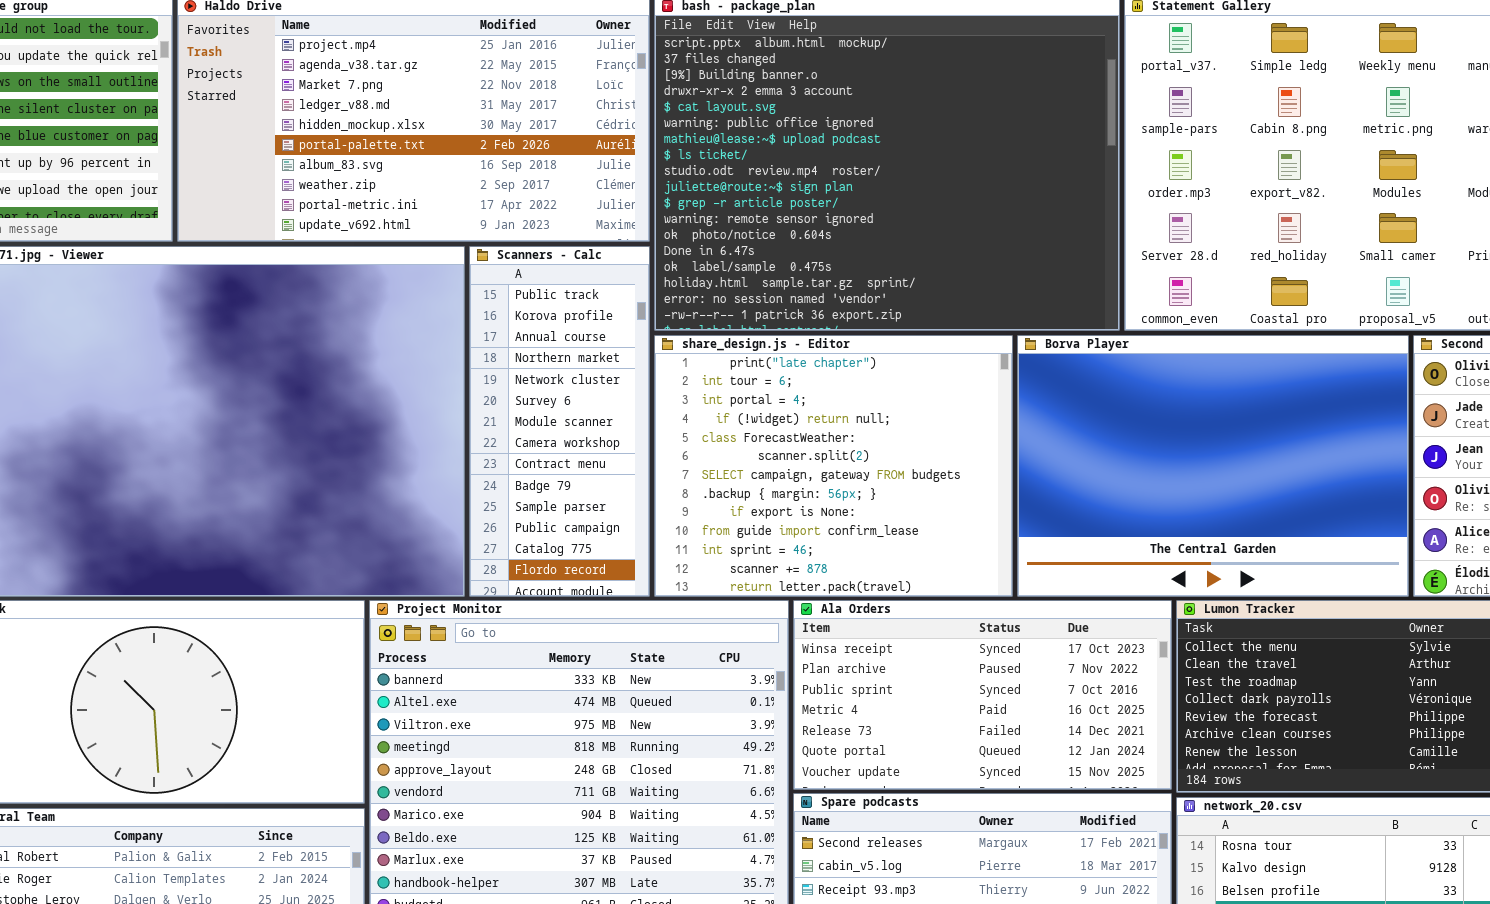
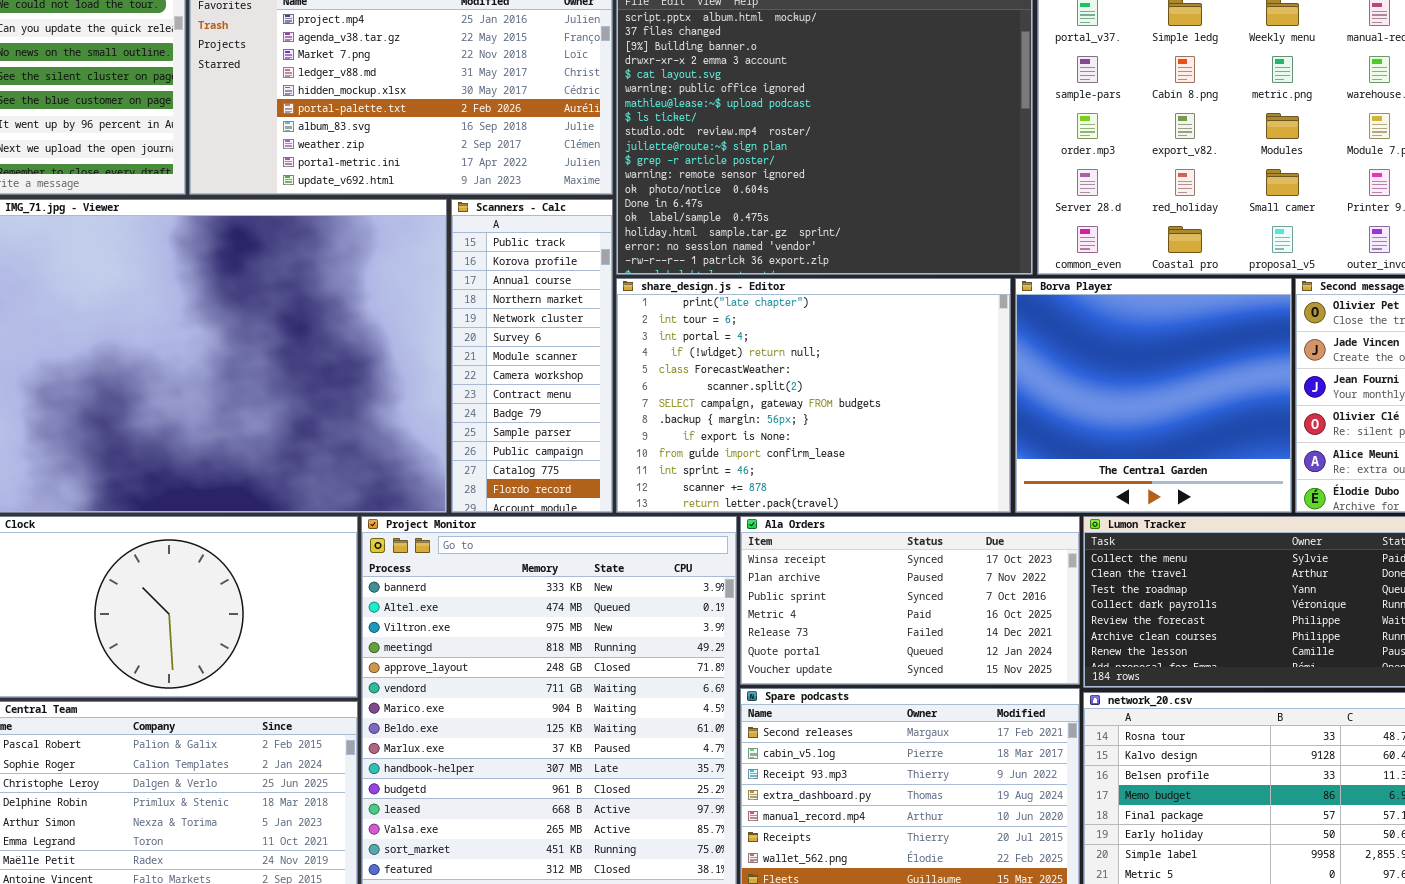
share_design.js - Editor: [654,335,1013,597] -> [616,278,1011,513], resized
Borva Player: [1017,335,1409,597] -> [1015,278,1292,513], resized

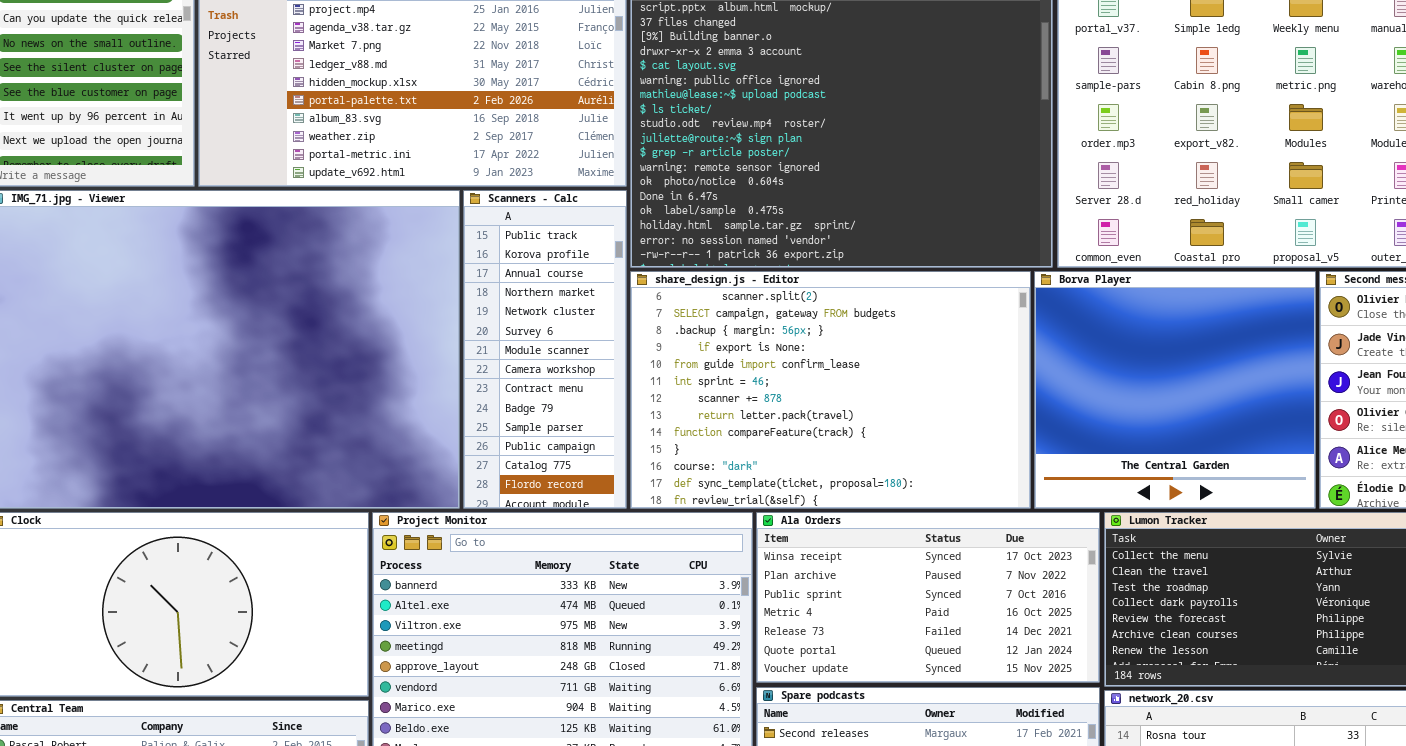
share_design.js - Editor: [616,278,1011,513] -> [630,271,1031,509], scrolled down 5 rows

